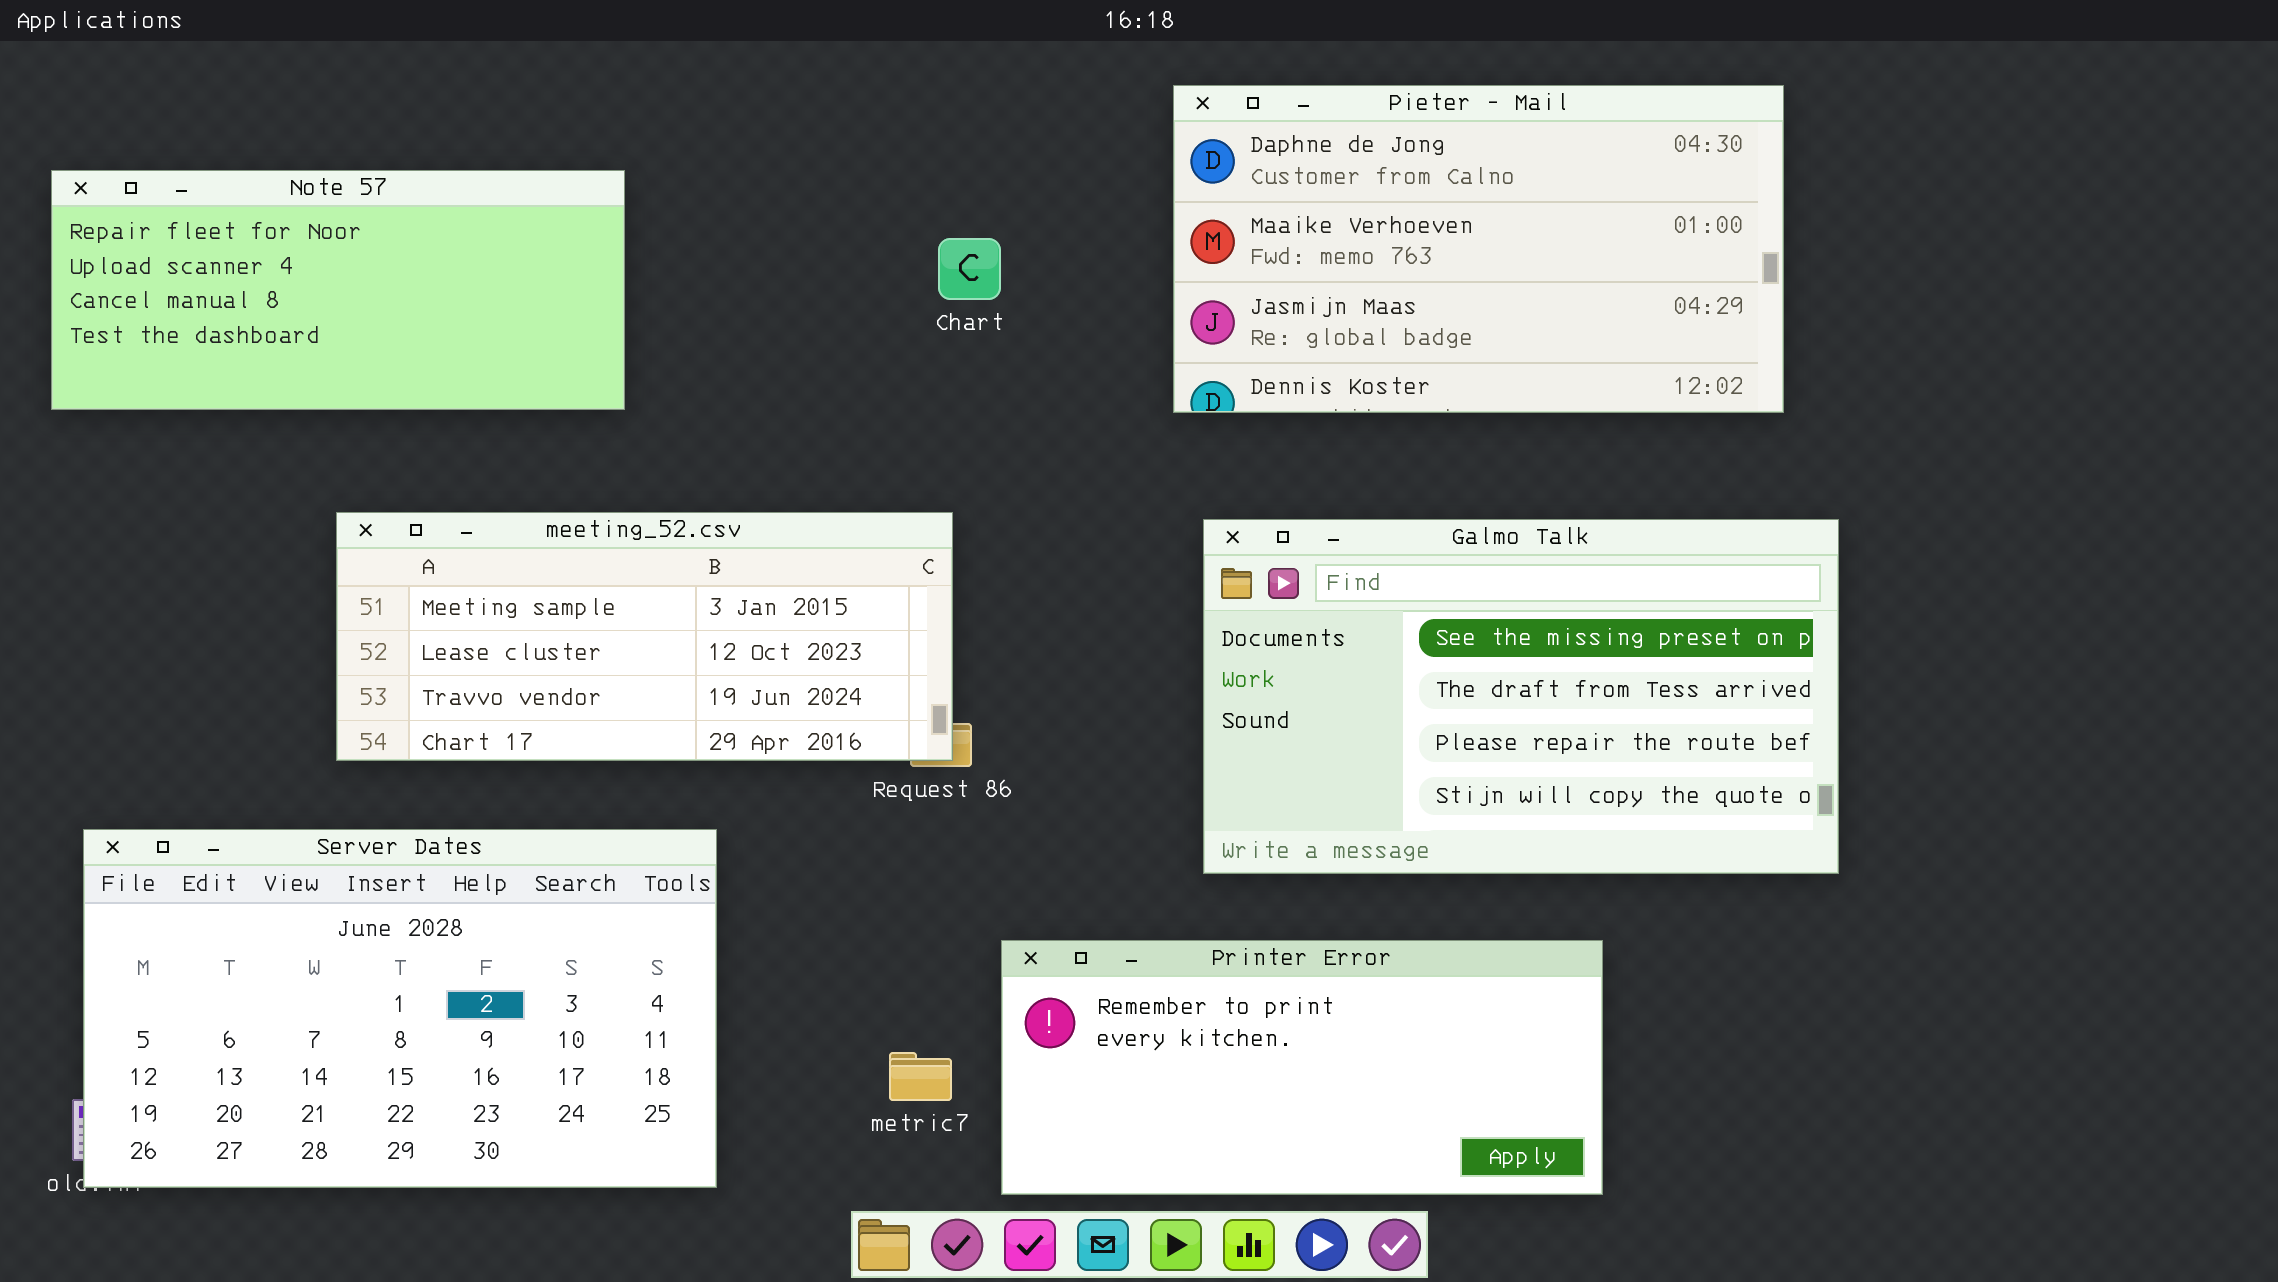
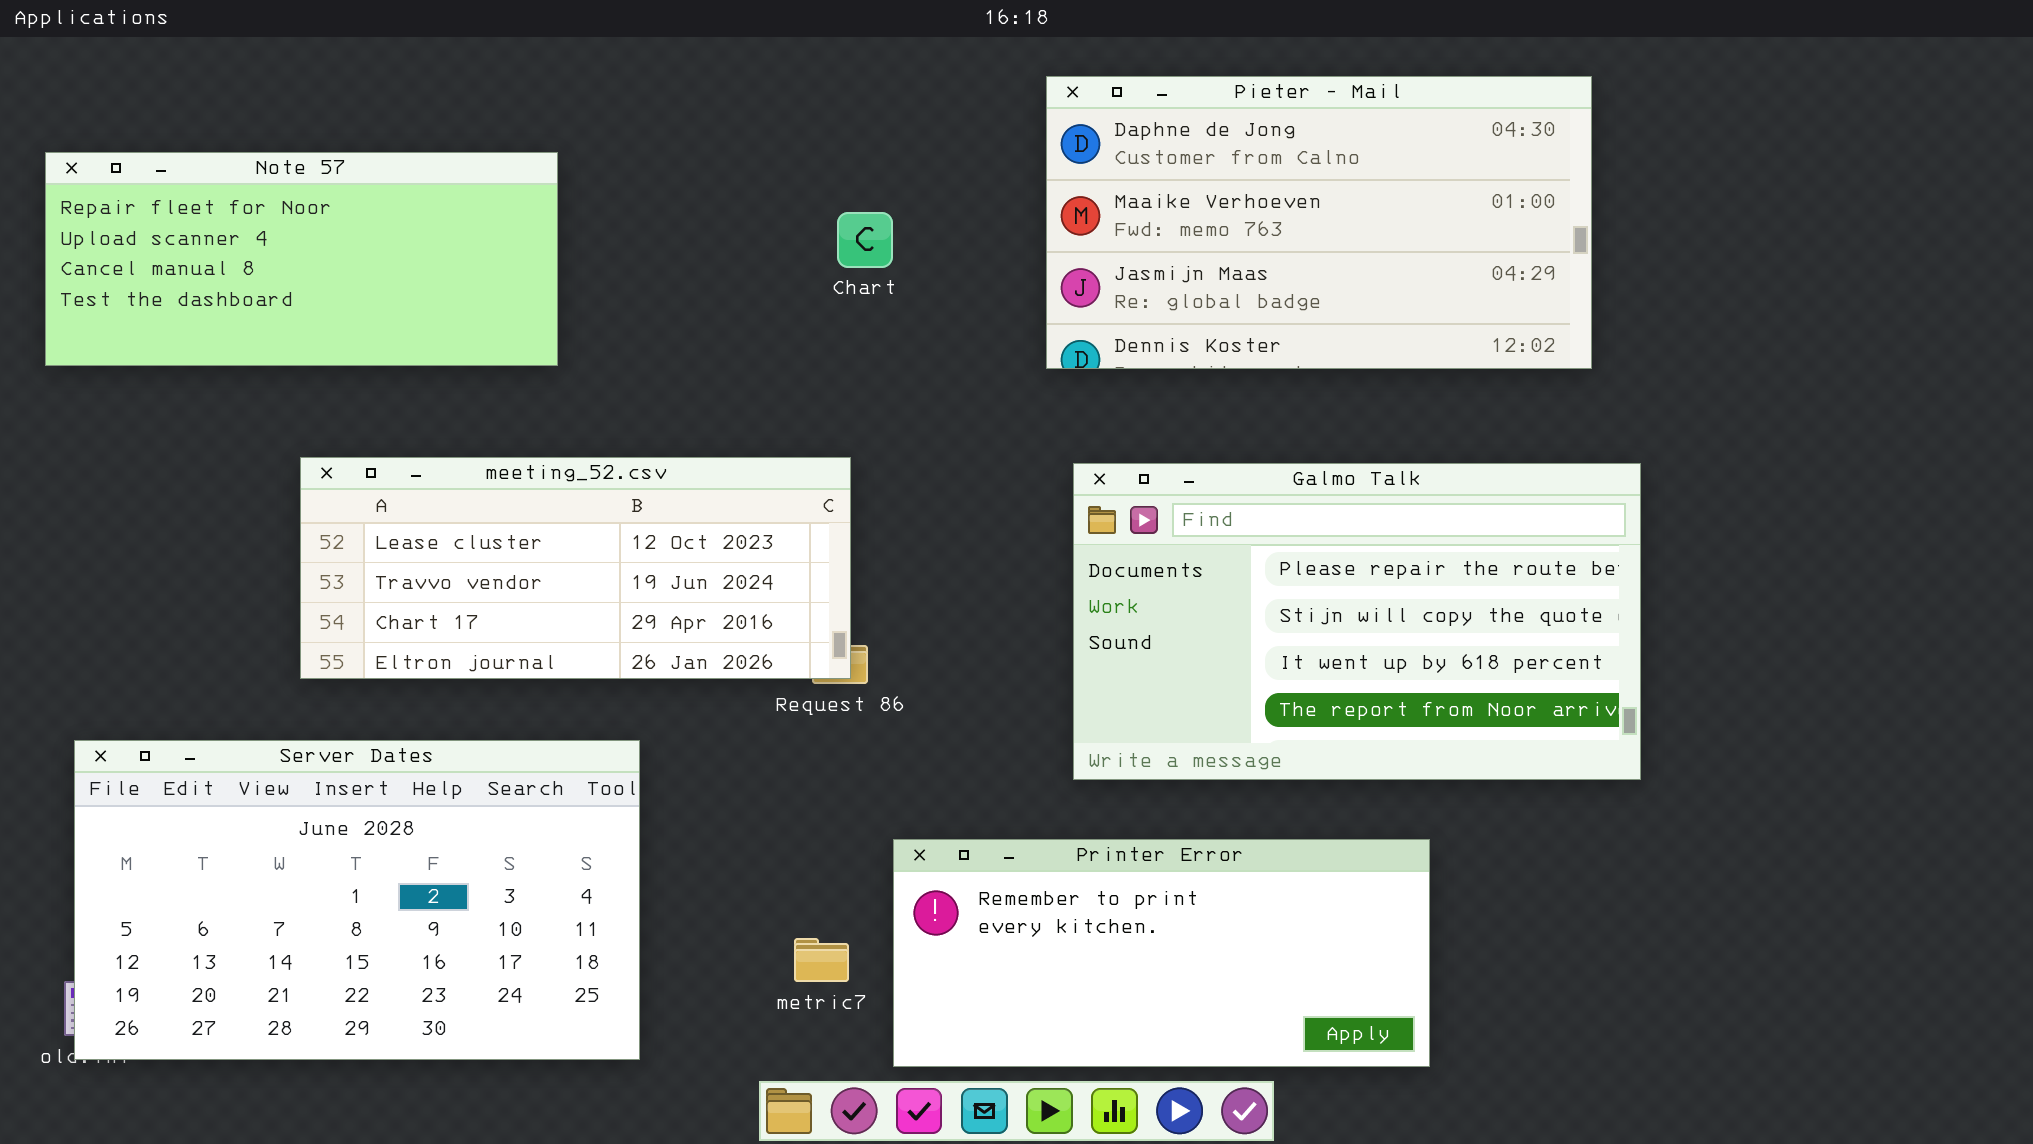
meeting_52.csv: [336,512,953,761] -> [300,457,851,679], scrolled down 1 row
Galmo Talk: [1203,519,1839,874] -> [1073,463,1641,780], scrolled down 2 rows

